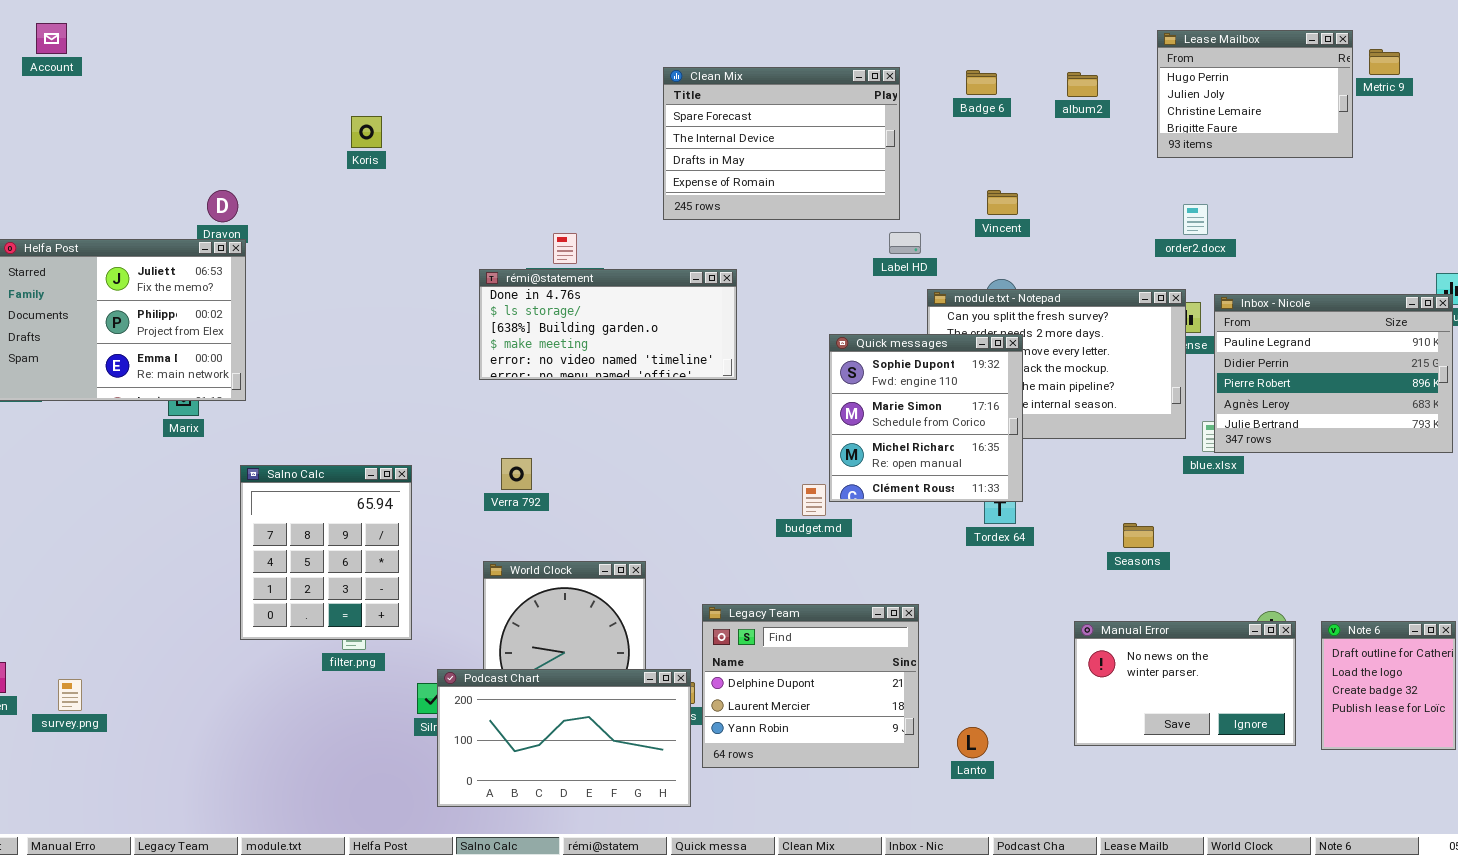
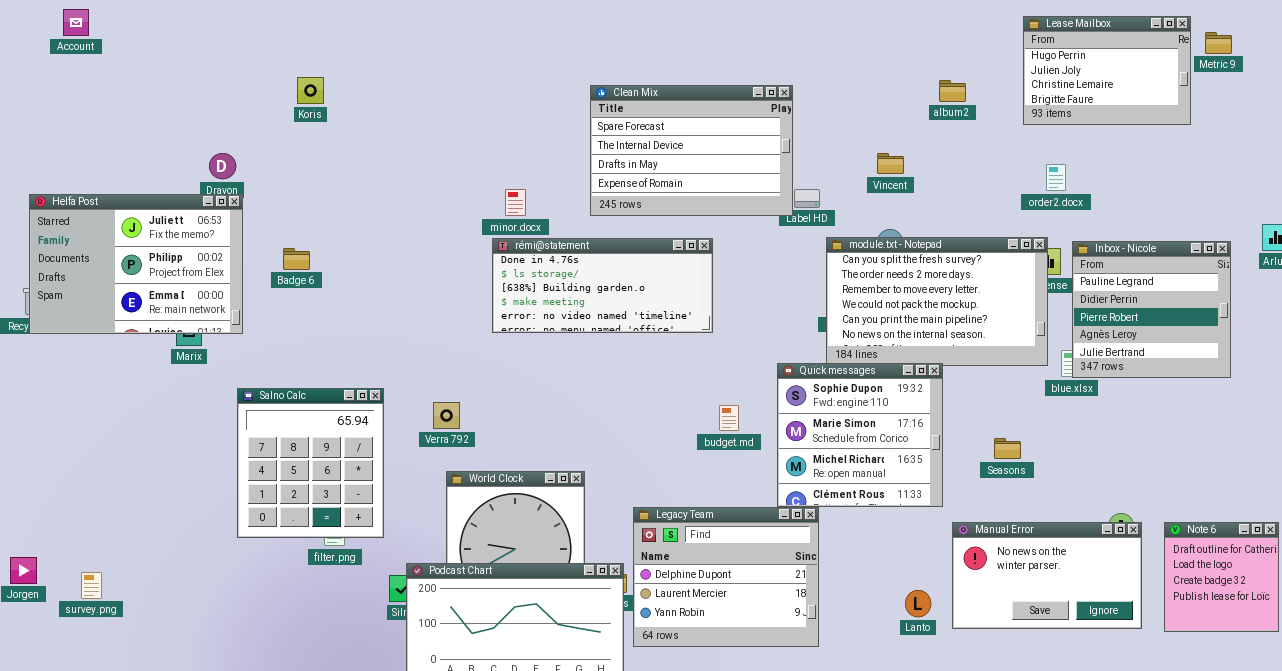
Clean Mix: [663,67,900,220] -> [590,85,793,216], moved
Badge 6: [966,70,997,95] -> [283,248,310,270], moved
album2: [1067,72,1098,97] -> [939,80,966,102], moved
Koris: [351,116,382,148] -> [297,77,324,104], moved
rémi@statement: [479,269,737,380] -> [492,238,713,333], moved
Inbox - Nicole: [1214,294,1453,453] -> [1072,241,1231,378], resized
Quick messages: [829,334,1023,502] -> [777,363,943,507], moved
Verra 792: [501,458,532,490] -> [433,402,460,429], moved
Lanto: [957,727,988,758] -> [905,590,931,617], moved

